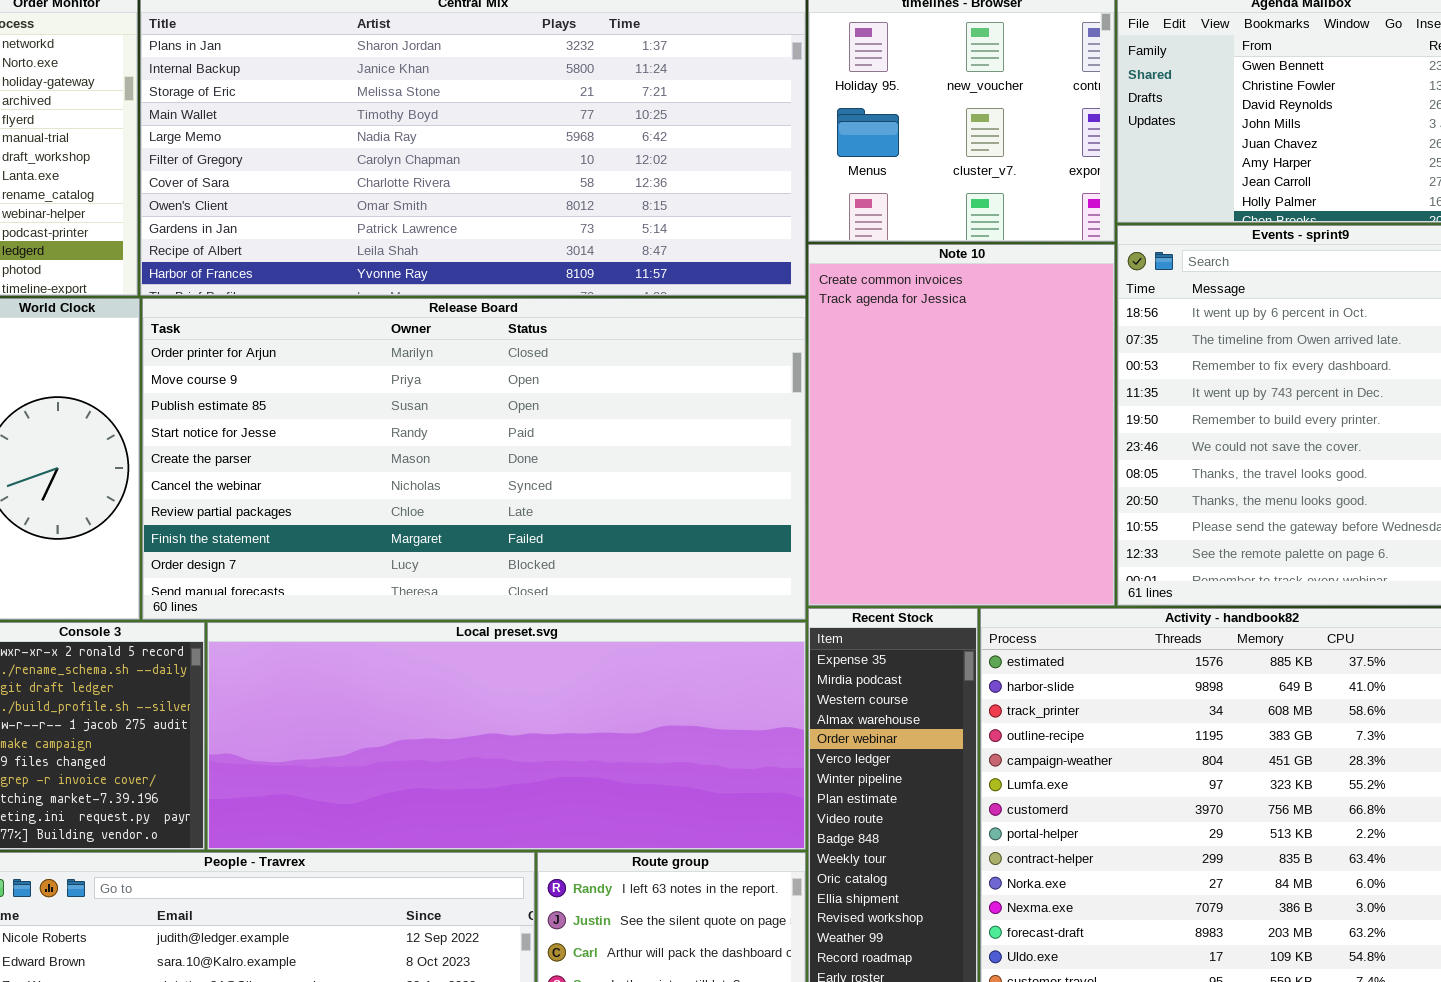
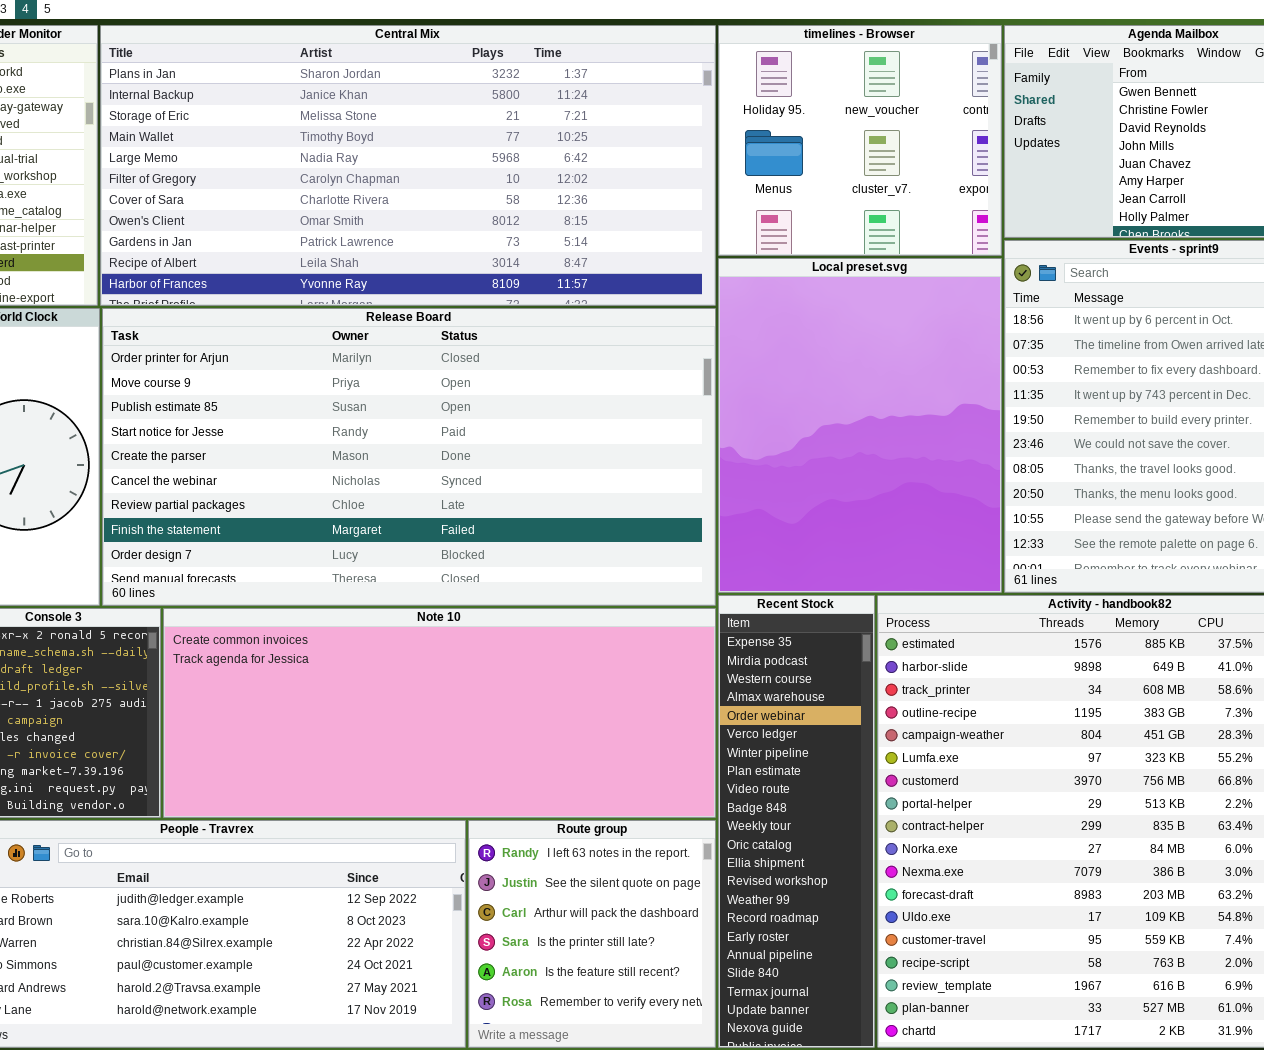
Note 10: [808,244,1115,606] -> [163,608,716,818], moved, resized
Local preset.svg: [207,622,806,850] -> [718,258,1002,593], moved, resized

